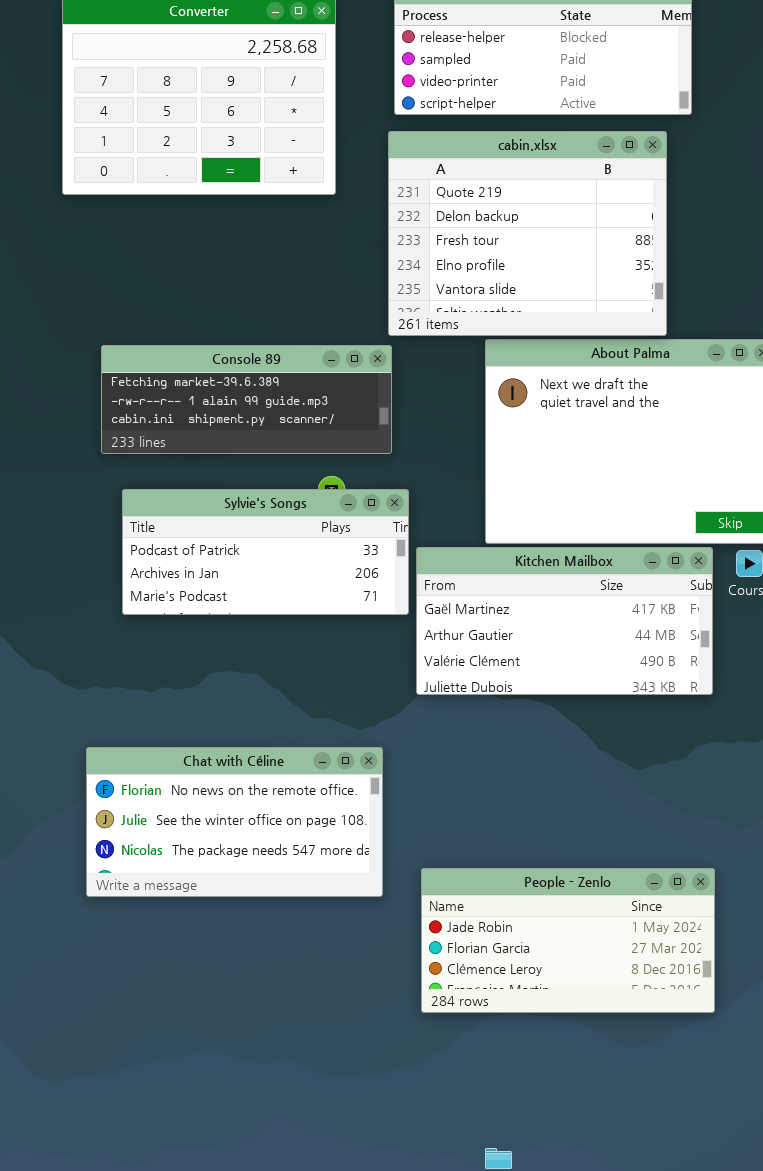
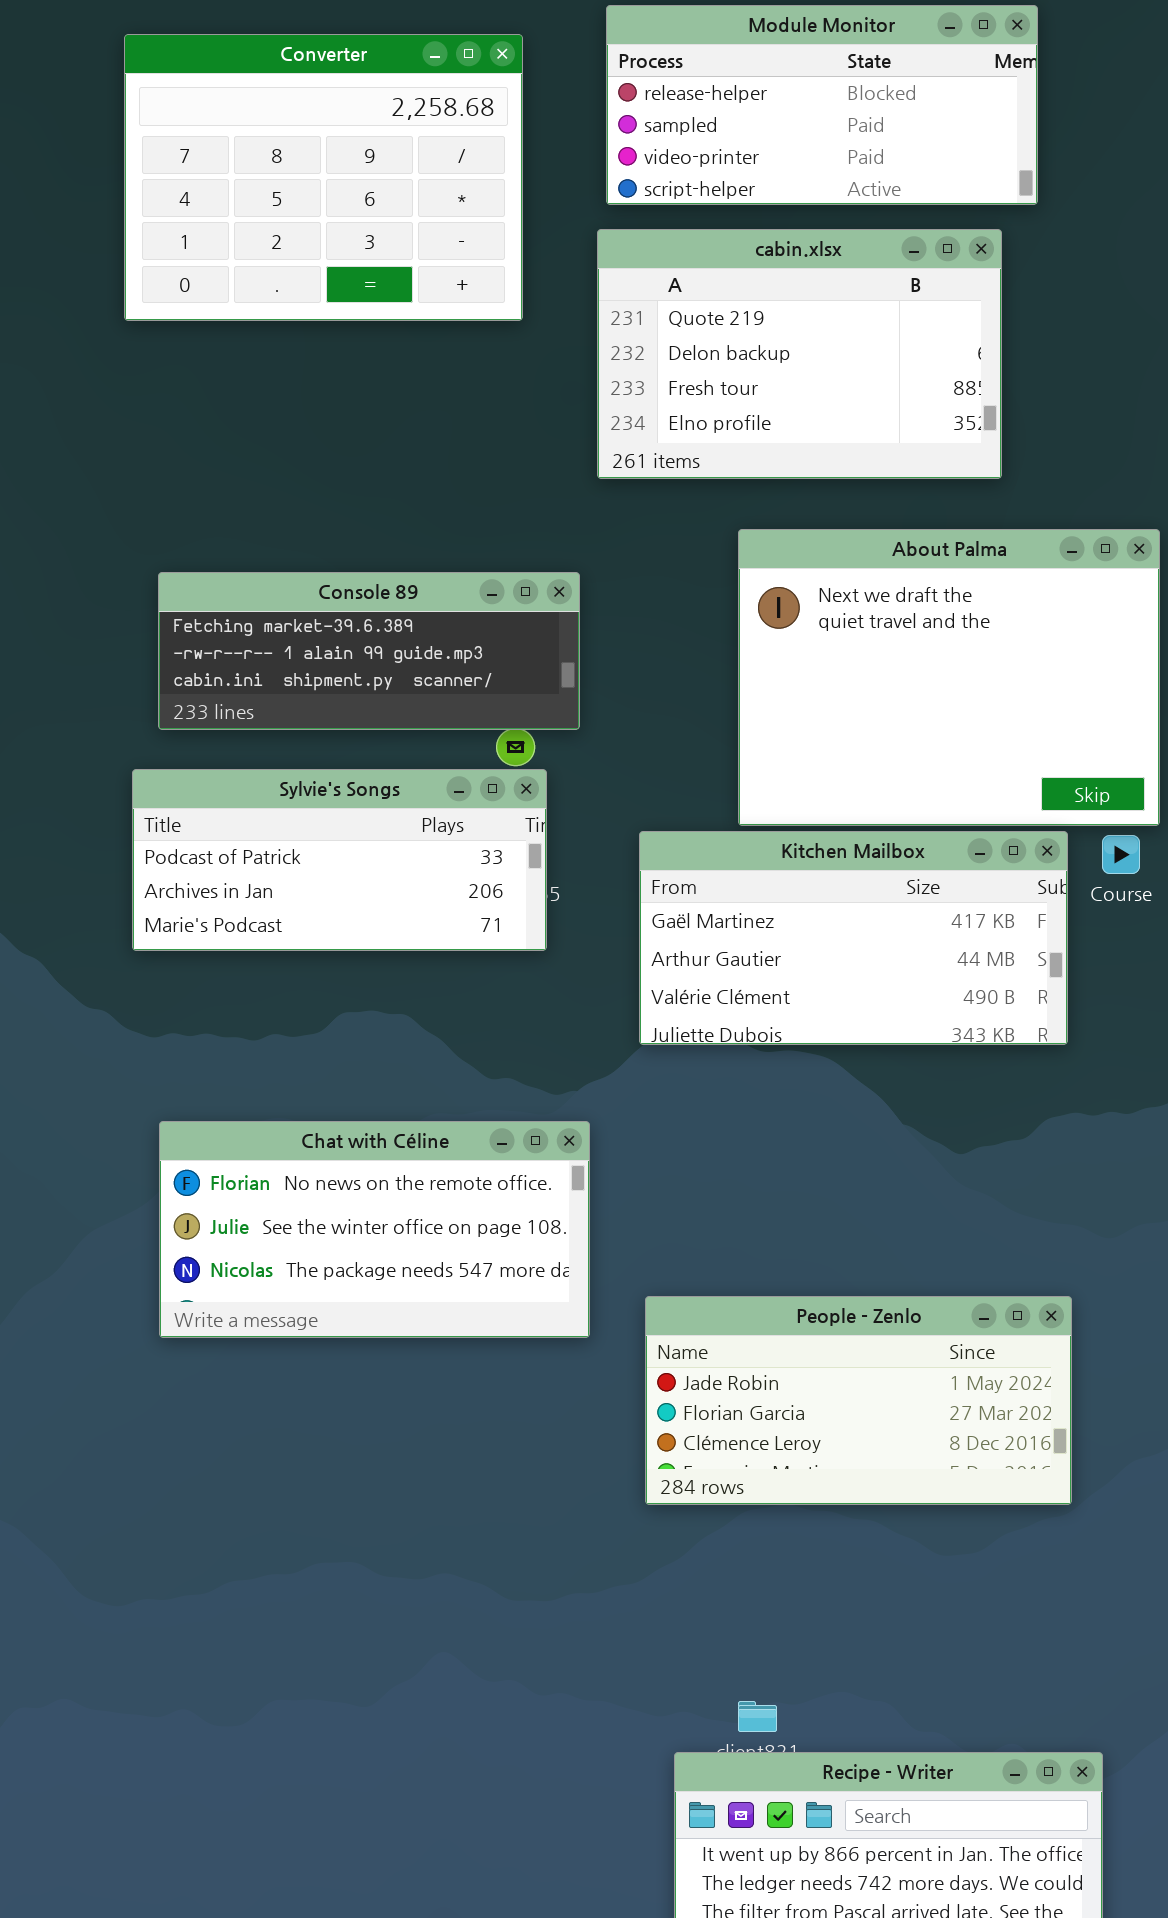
cabin.xlsx: [388,131,667,336] -> [597,229,1002,479], resized
Console 89: [101,345,392,454] -> [158,572,580,730], moved
Sylvie's Songs: [122,489,409,615] -> [132,769,547,951], moved

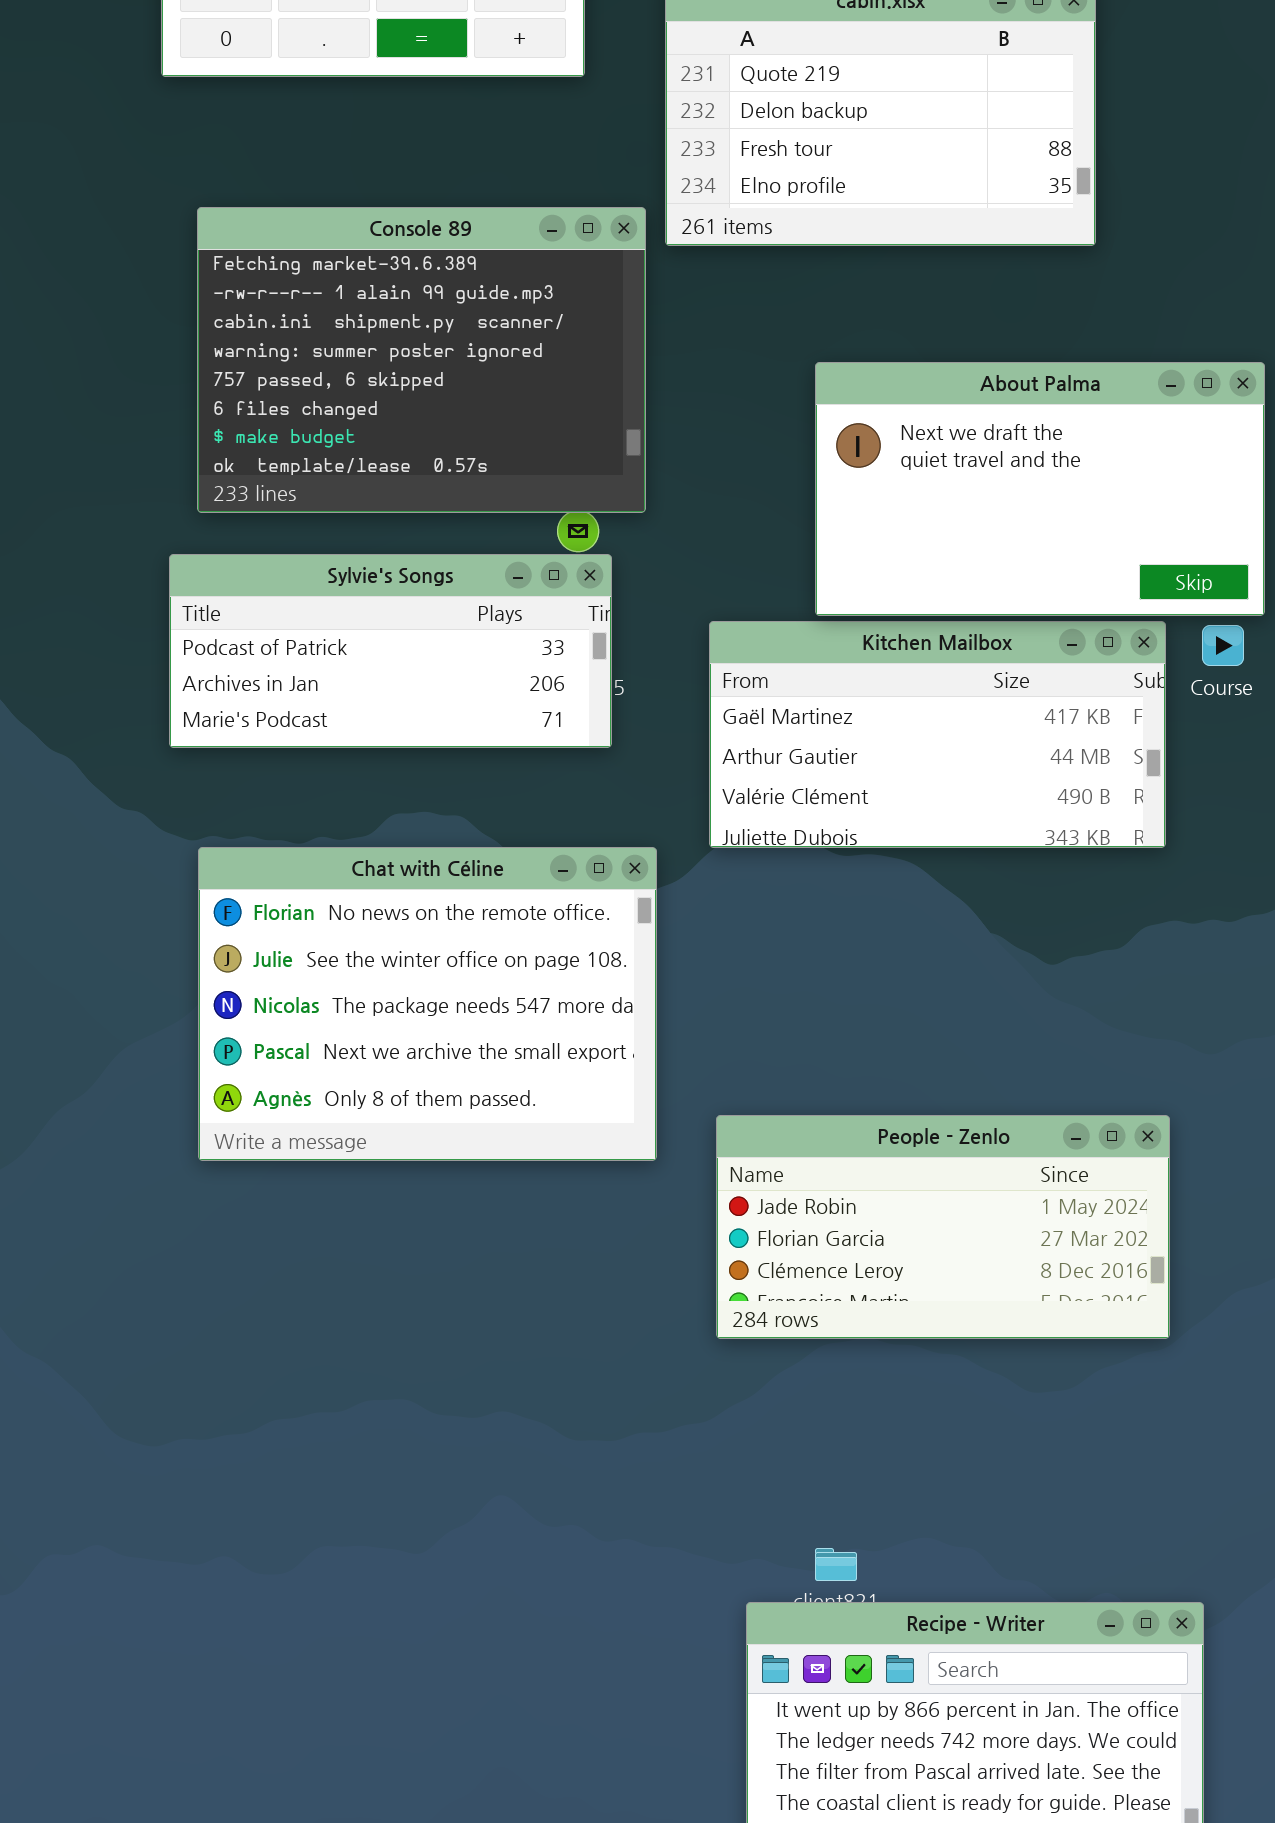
About Palma: [738,529,1160,826] -> [815,362,1265,616], resized
Console 89: [158,572,580,730] -> [197,207,646,513], resized
Chat with Céline: [159,1121,590,1338] -> [198,847,657,1161], resized

